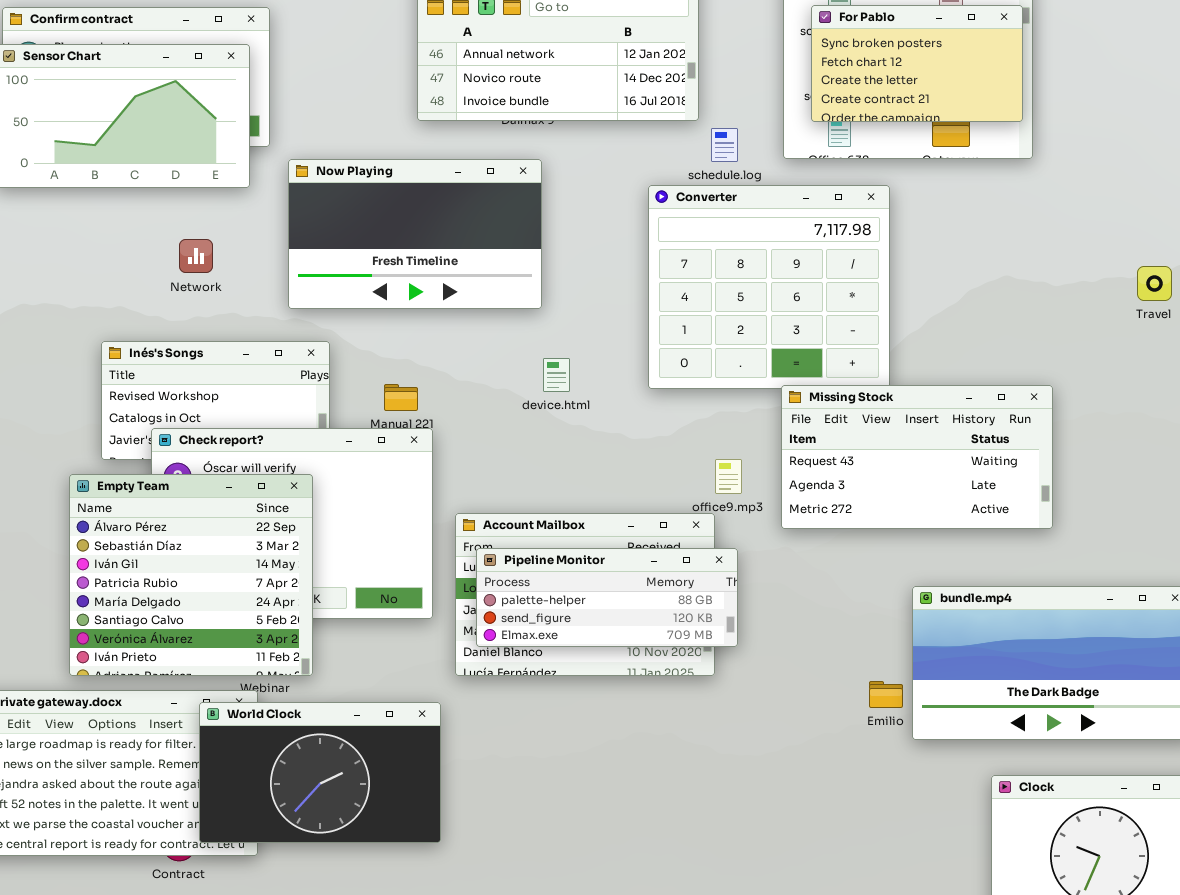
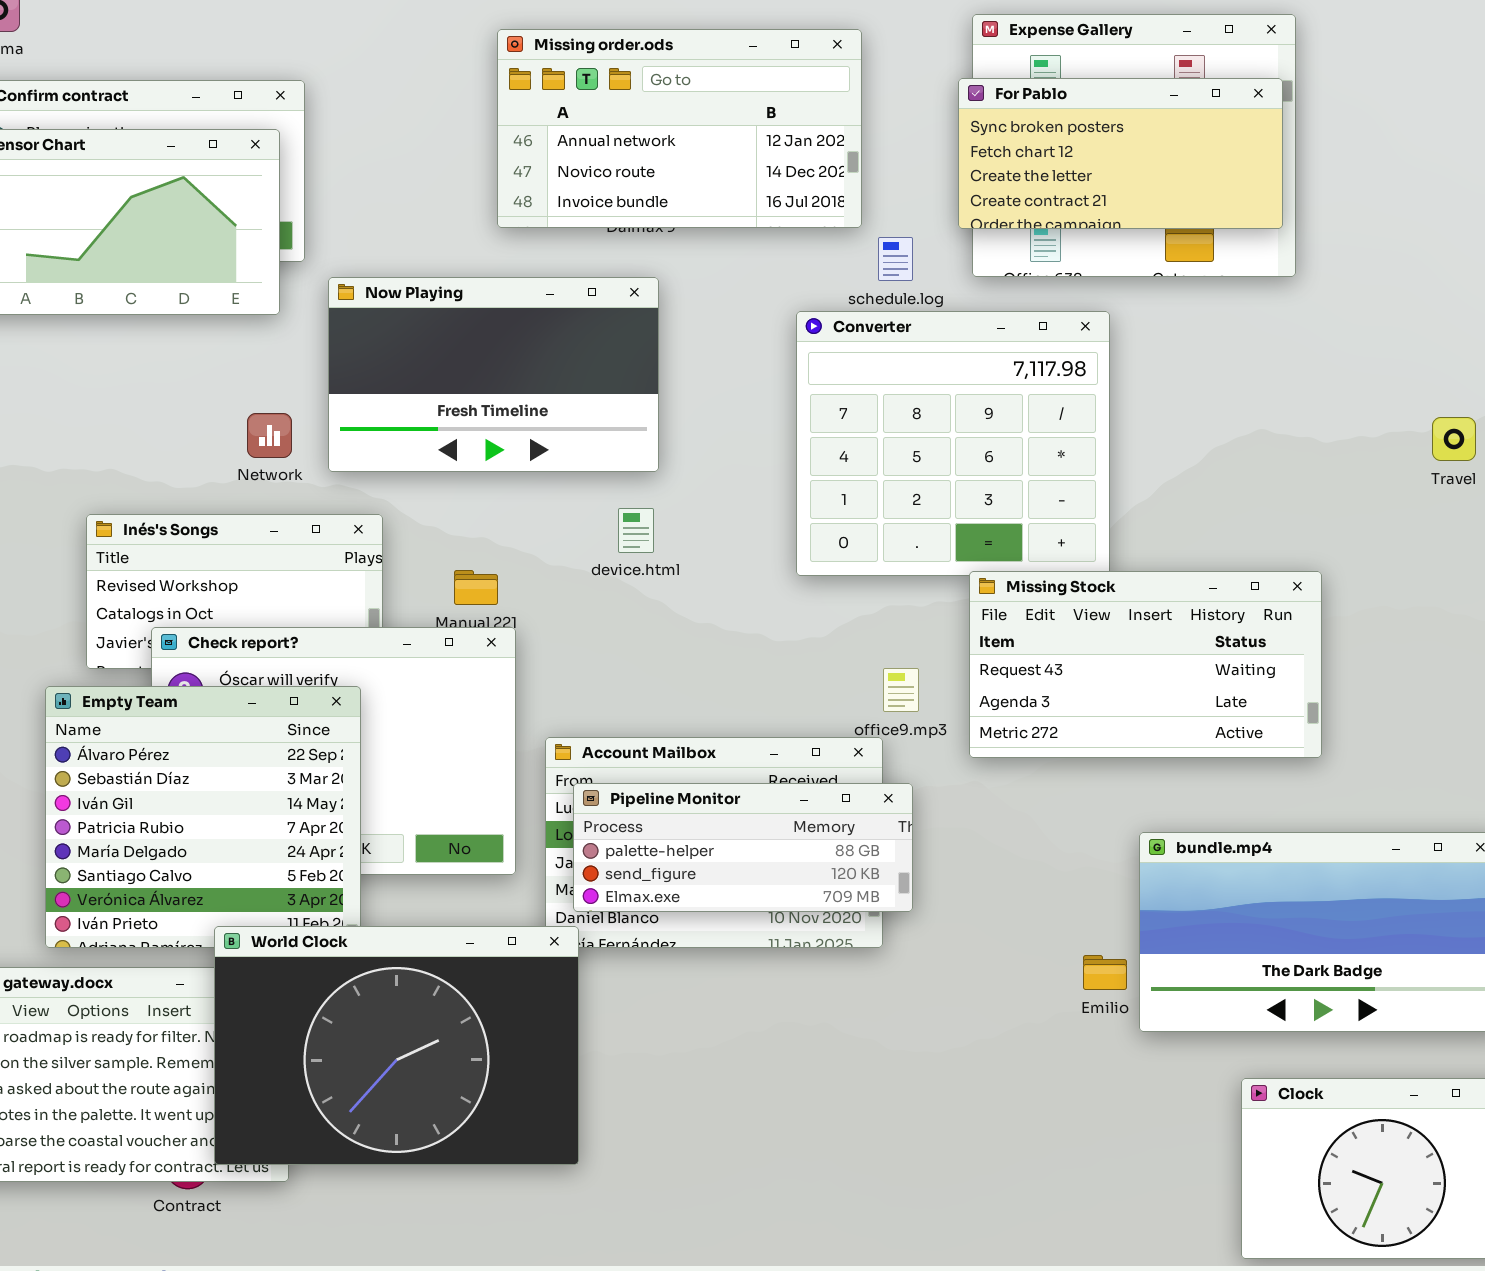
For Pablo: [811,5,1023,122] -> [958,78,1283,229], resized
Network: [179,239,213,273] -> [247,413,292,458], moved
device.html: [543,358,570,392] -> [618,508,654,553], moved
World Clock: [199,702,441,843] -> [214,926,579,1165], resized

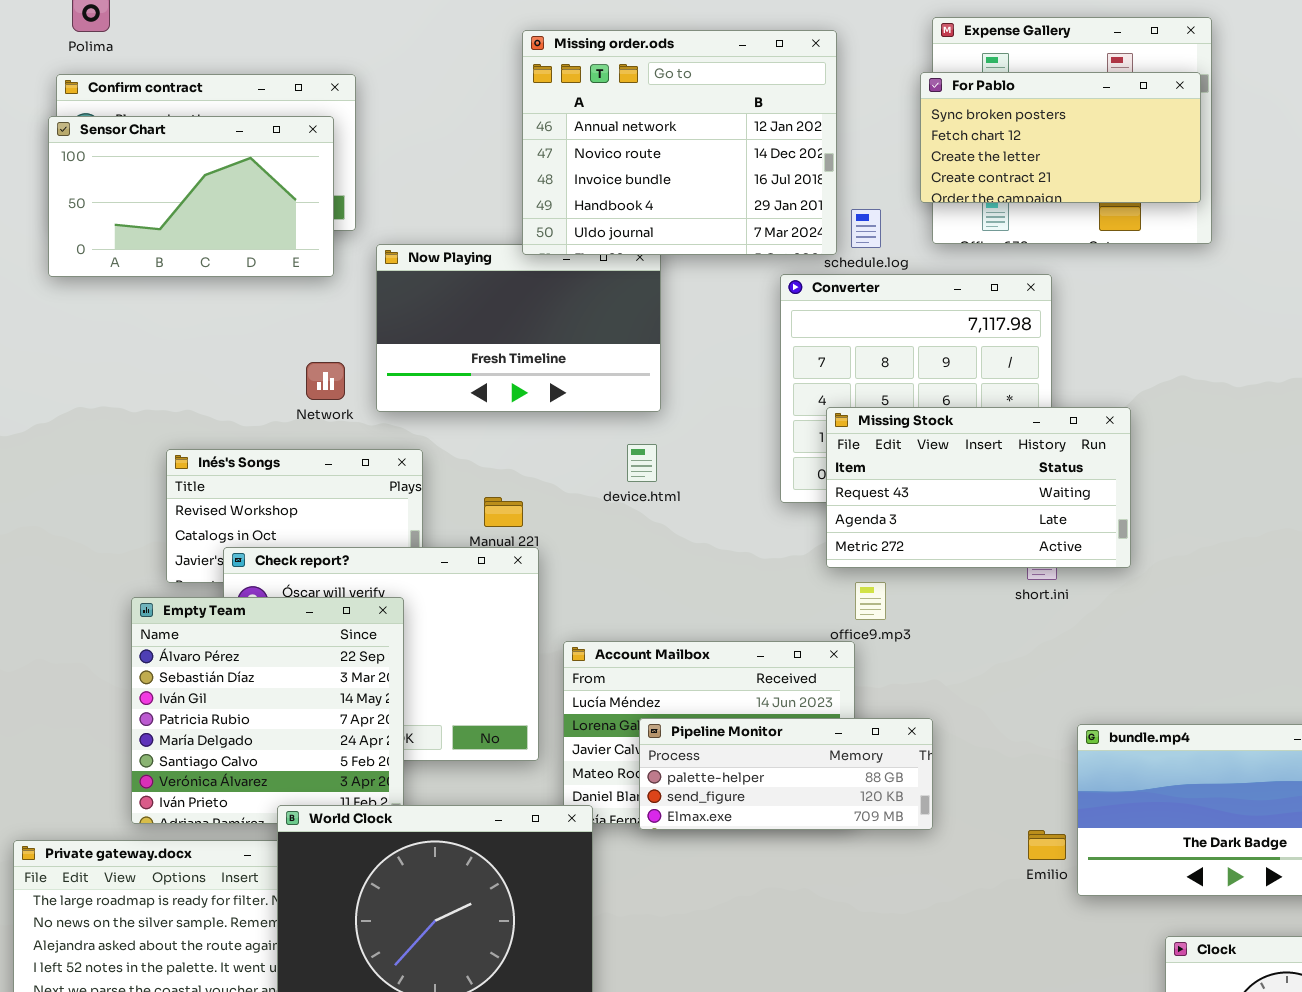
Missing order.ods: [497,29,862,228] -> [522,30,837,255], resized
Missing Stock: [969,571,1322,758] -> [826,407,1131,568], moved
Pipeline Monitor: [573,783,913,912] -> [639,718,933,830], moved

